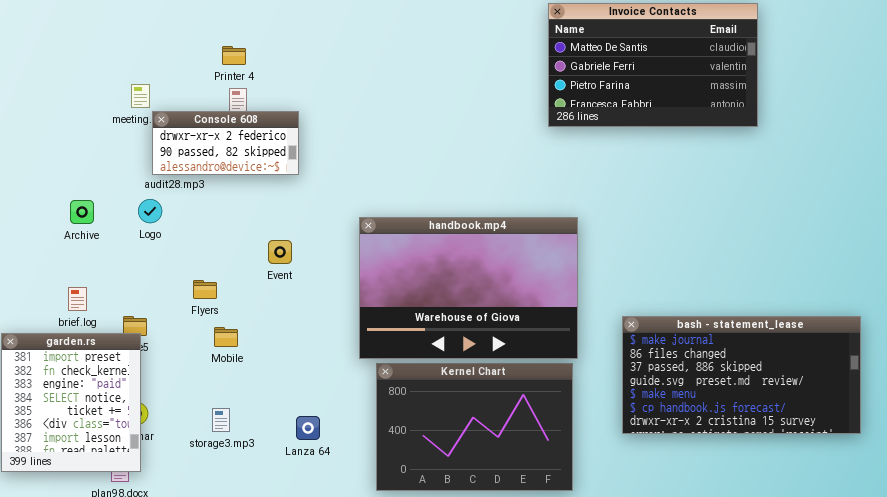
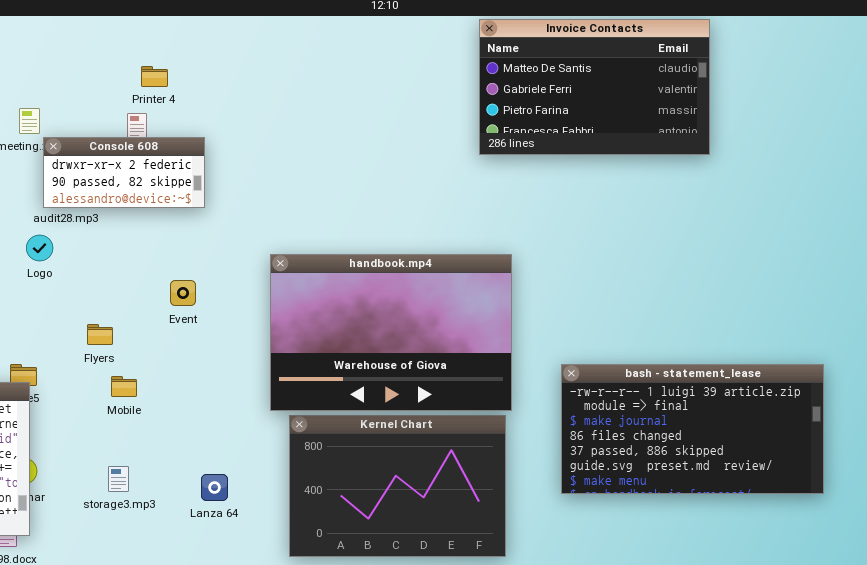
Printer 4: [222,46,246,65] -> [141,66,168,87], moved
bash - statement_lease: [622,316,861,434] -> [561,364,824,494], scrolled up 2 rows

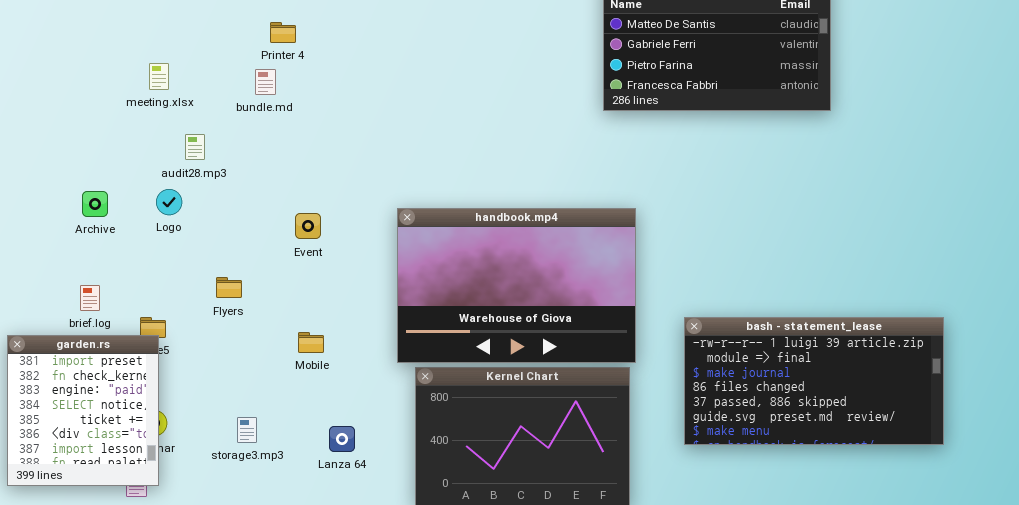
Console 608: [43,137,205,208] -> none, closed
Event: [170,280,196,306] -> [295,213,321,239], moved
Mobile: [111,376,137,397] -> [298,332,324,353], moved

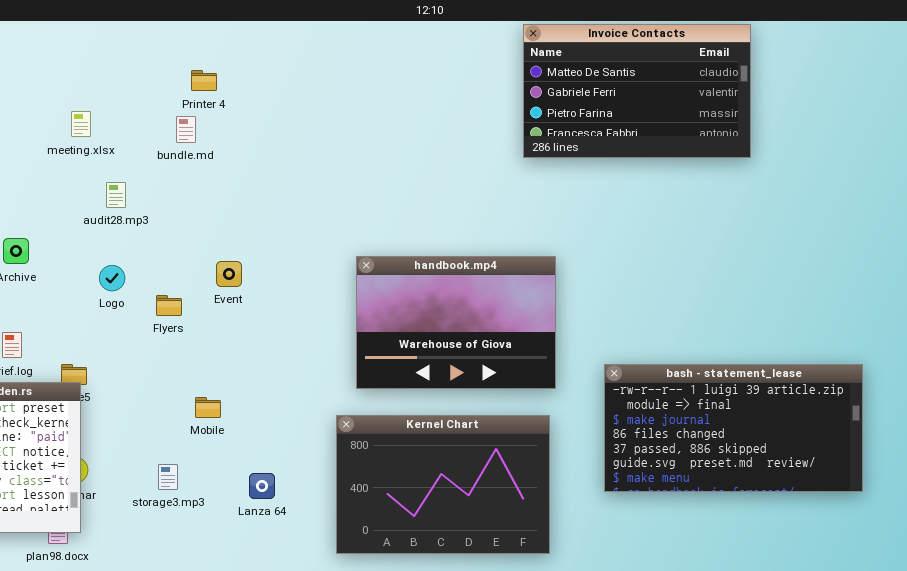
Logo: [156,189,182,215] -> [99,265,125,291], moved
handbook.mp4: [397,208,636,363] -> [356,256,556,389], resized
Flyers: [216,277,242,298] -> [156,295,182,316], moved
Mobile: [298,332,324,353] -> [195,397,221,418], moved

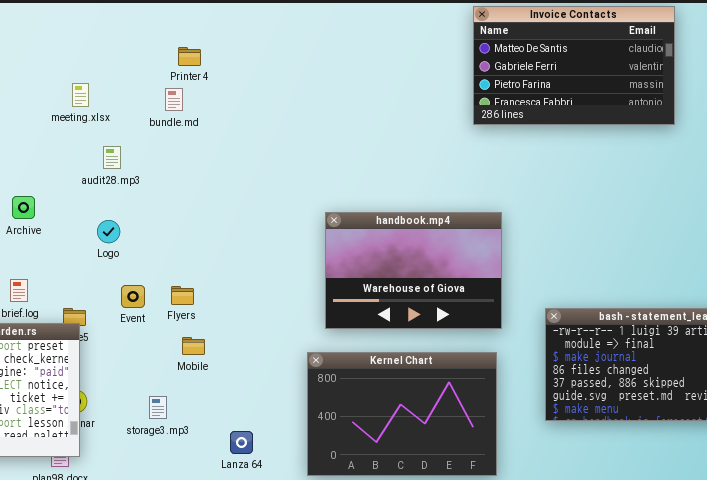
Event: [216,261,242,287] -> [121,285,145,308], moved
Flyers: [156,295,182,316] -> [171,286,194,305], moved
Lanza 64: [249,473,275,499] -> [230,431,253,454], moved

